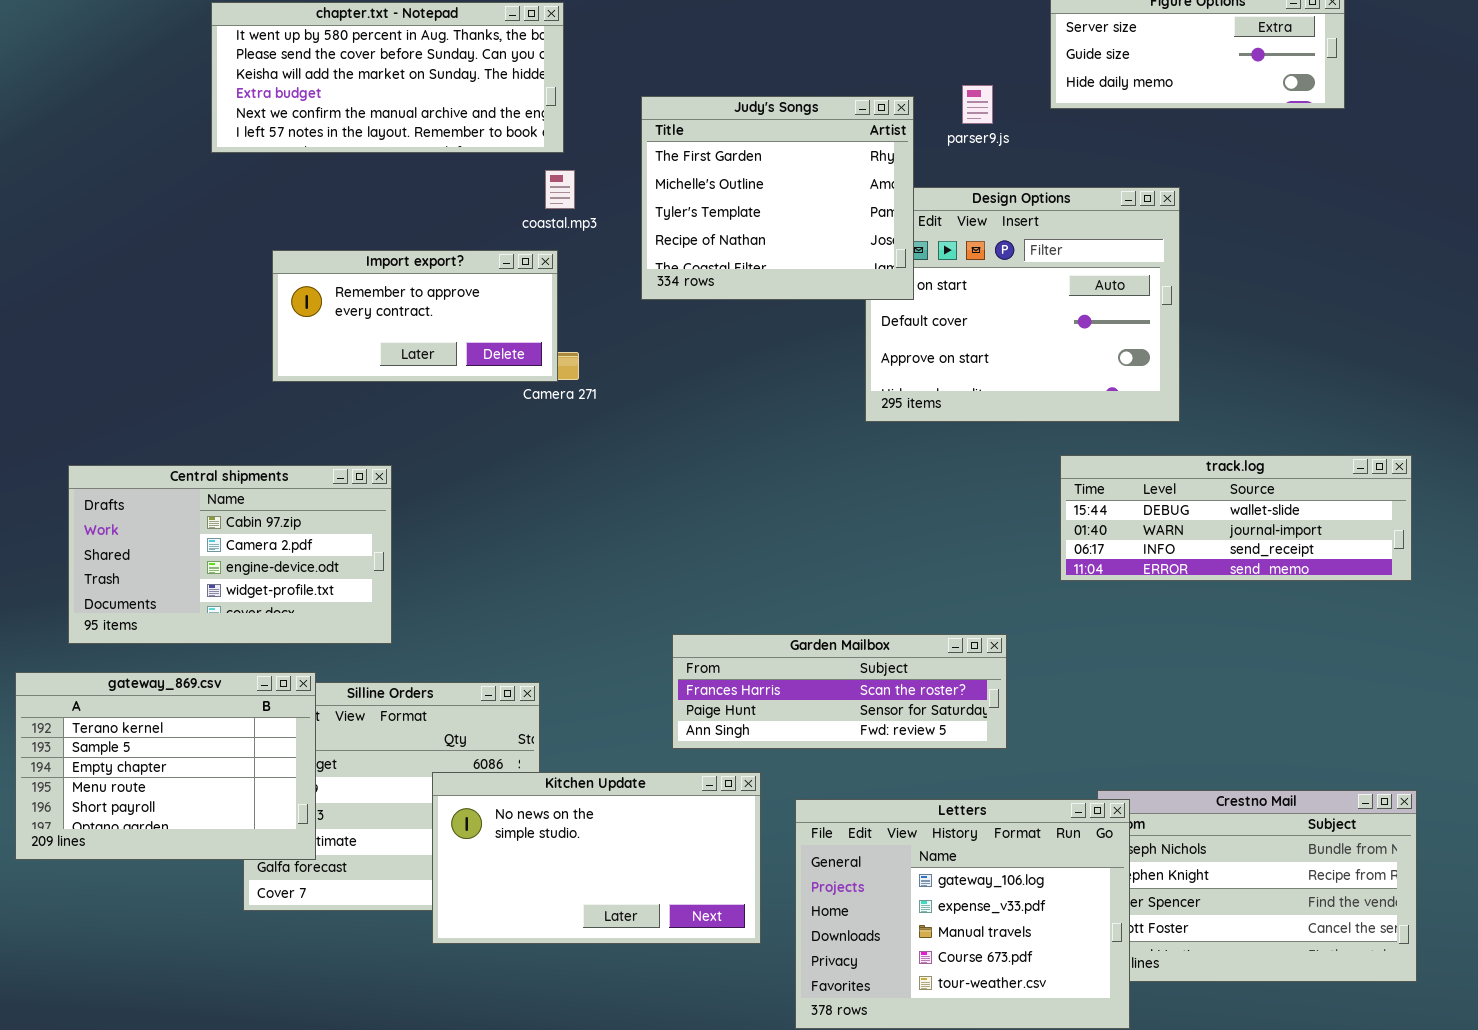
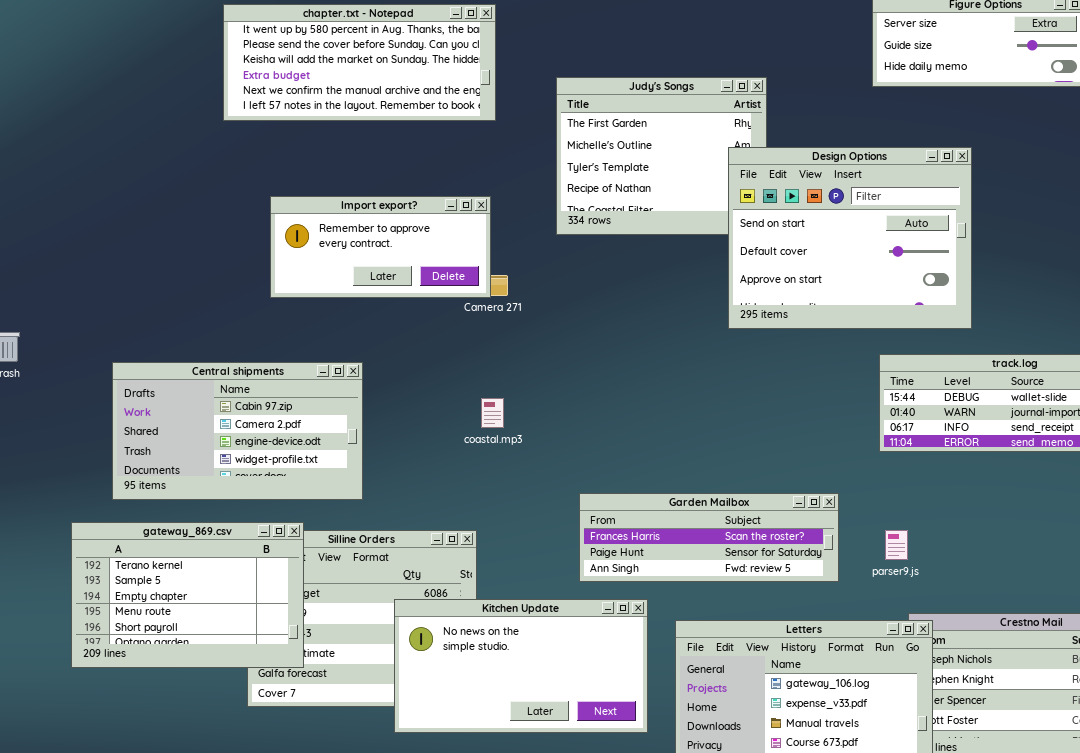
parser9.js: [962,85,993,124] -> [885,530,908,560], moved
coastal.mp3: [545,170,575,209] -> [481,398,504,428], moved
Design Options: [865,187,1180,422] -> [728,147,972,329], raised

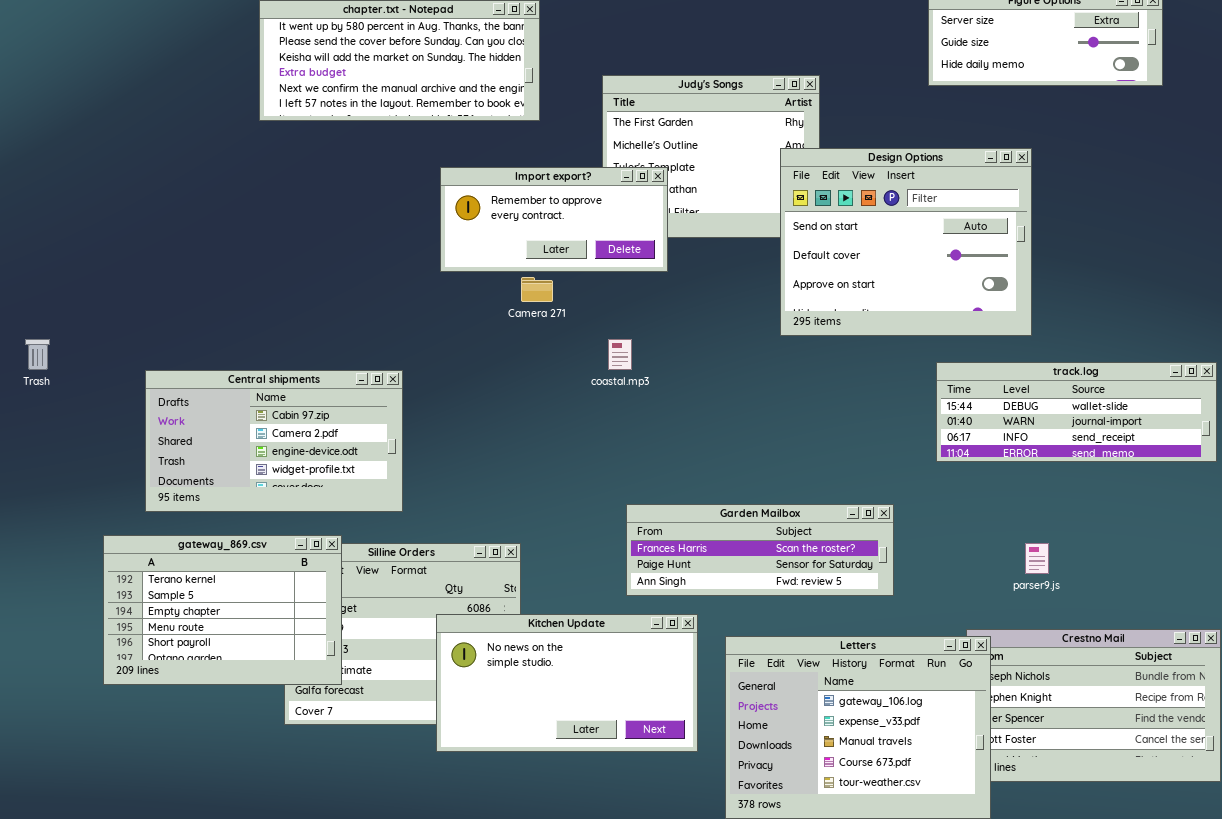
Import export?: [270,196,491,298] -> [440,167,668,272], moved
coastal.mp3: [481,398,504,428] -> [608,339,632,370], moved
parser9.js: [885,530,908,560] -> [1025,543,1049,574], moved

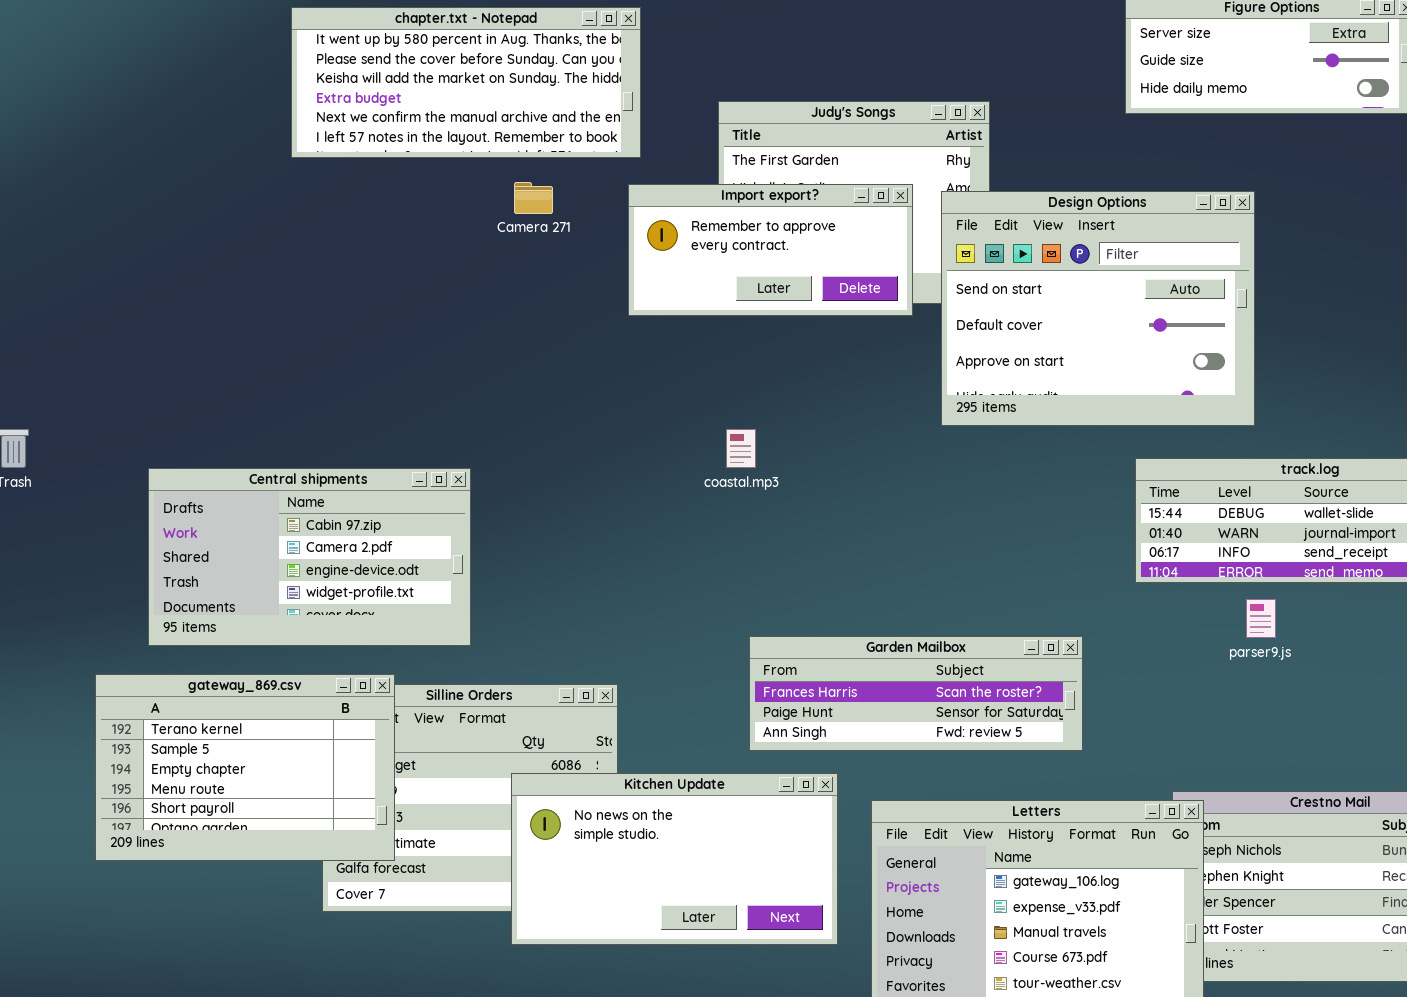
Import export?: [440,167,668,272] -> [628,184,913,316], moved
Camera 271: [521,277,553,302] -> [514,182,553,214], moved
parser9.js: [1025,543,1049,574] -> [1246,599,1276,638], moved

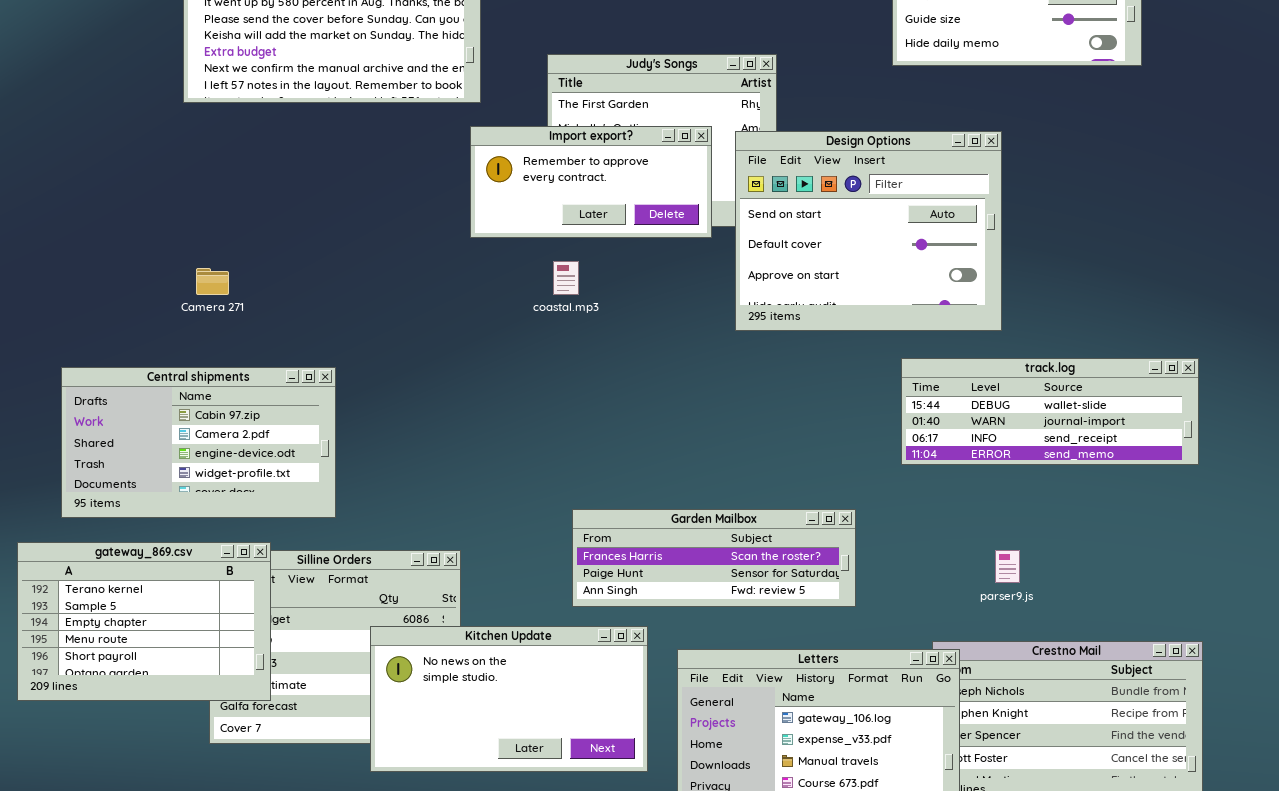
Camera 271: [514,182,553,214] -> [196,268,229,295], moved
coastal.mp3: [726,429,756,468] -> [553,261,579,295], moved
parser9.js: [1246,599,1276,638] -> [995,550,1020,583], moved

